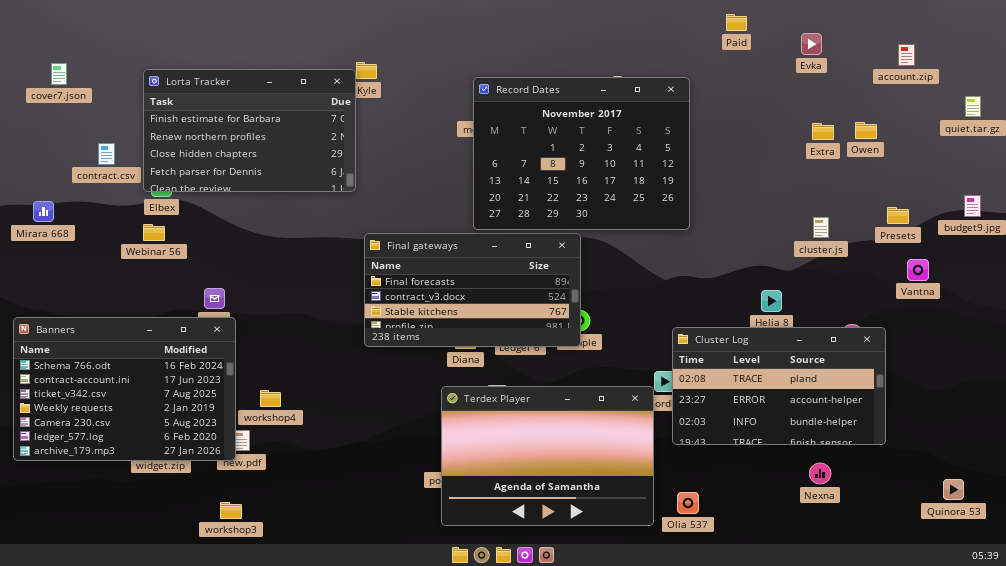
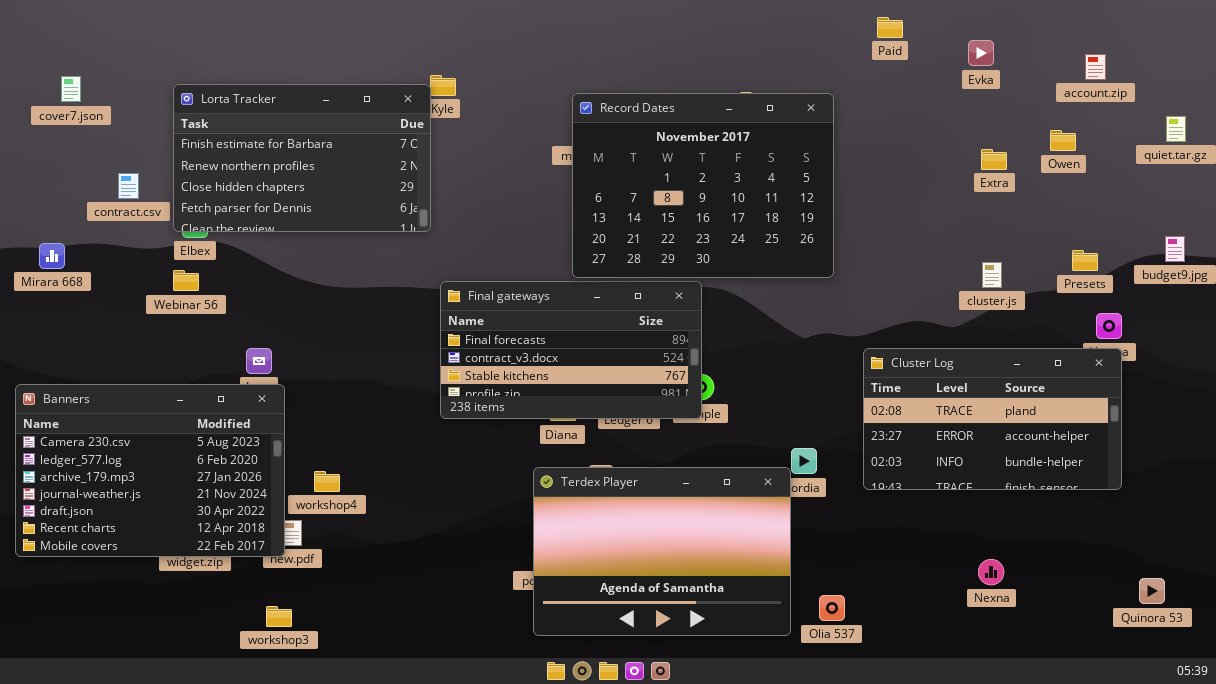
Owen: [855,122,877,139] -> [1050,130,1076,151], moved
Banners: [13,317,236,461] -> [15,384,285,557], scrolled down 4 rows
Cluster Log: [672,327,886,445] -> [863,348,1122,490], moved

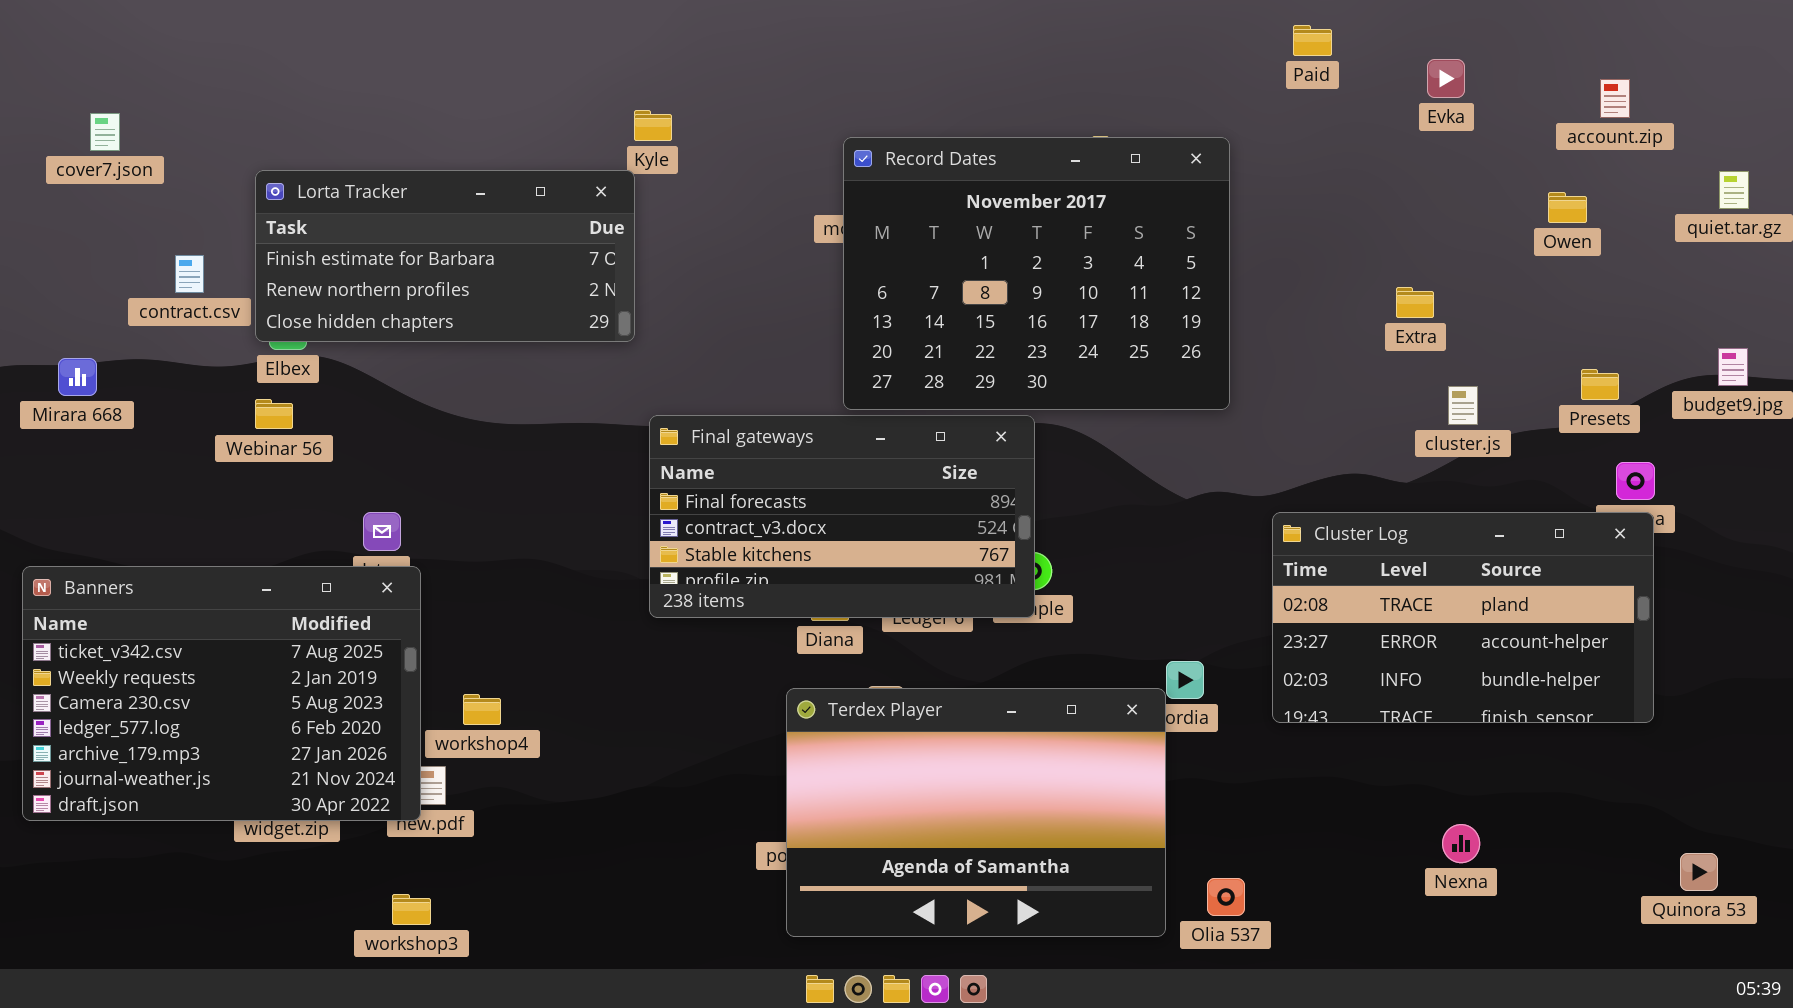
Lorta Tracker: [173,84,431,232] -> [255,170,635,342], resized
Extra: [981,149,1007,170] -> [1396,287,1434,318], moved
Banners: [15,384,285,557] -> [22,566,421,821], scrolled up 2 rows

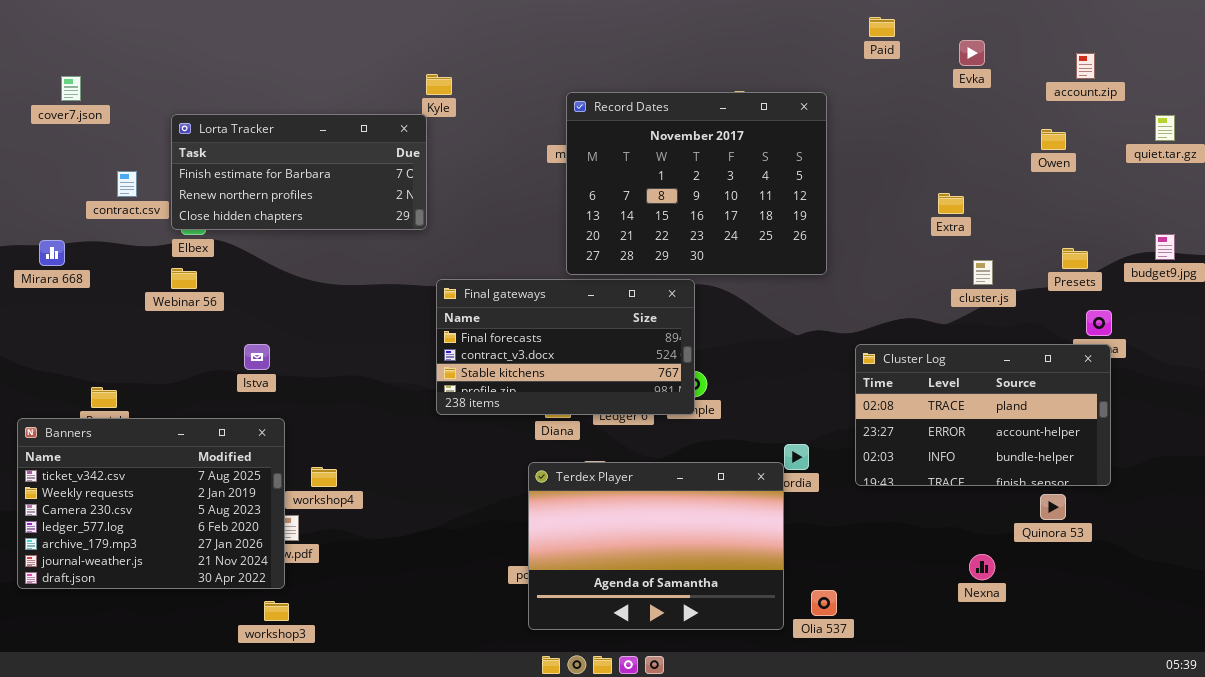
Banners: [22,566,421,821] -> [17,418,285,589], moved
Quinora 53: [1680,853,1718,891] -> [1040,494,1066,520], moved

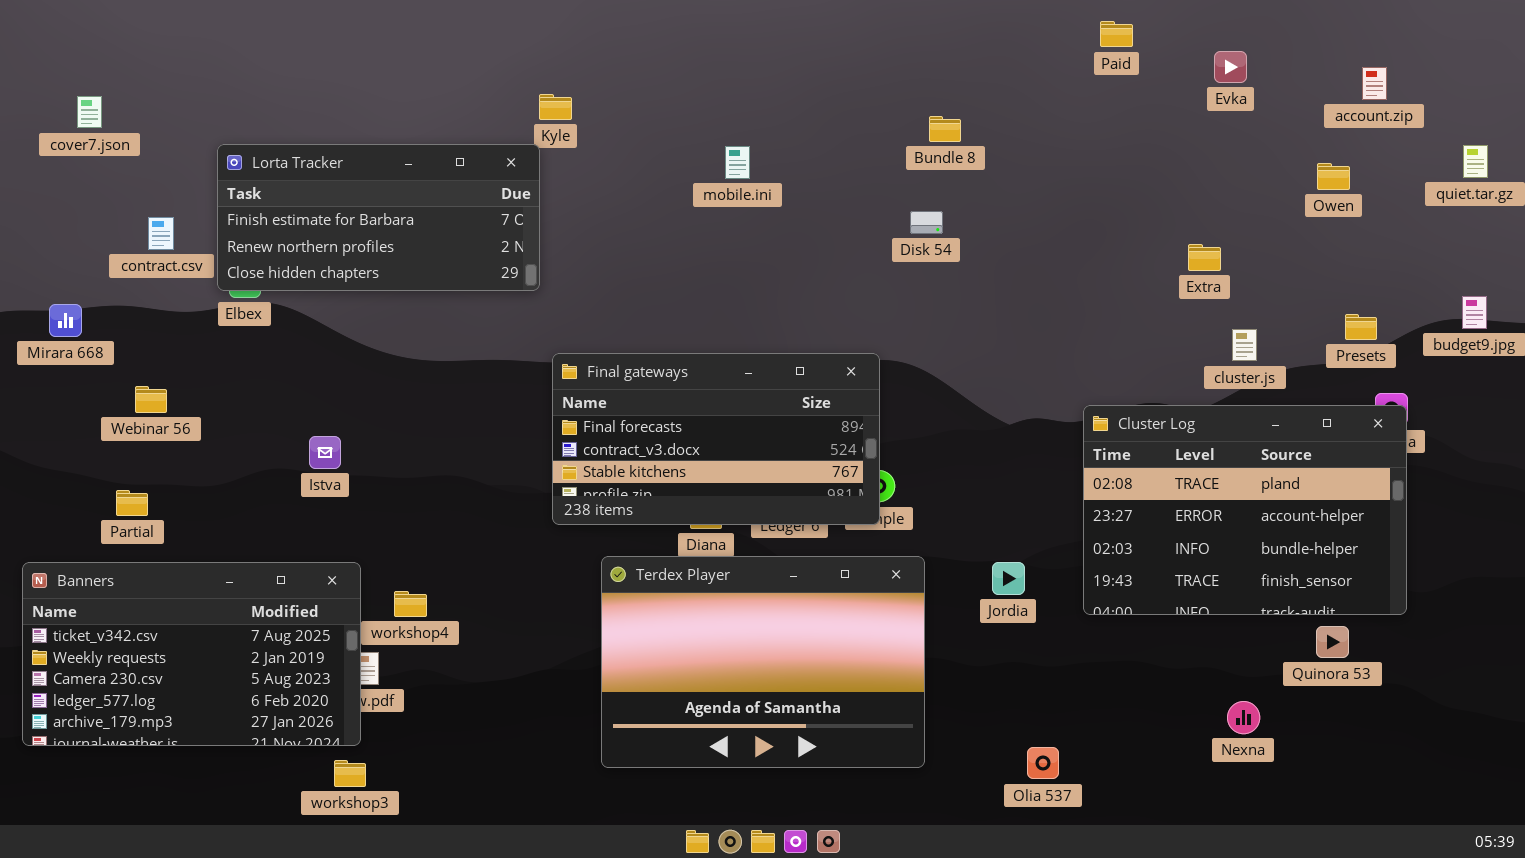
Record Dates: [566,92,827,275] -> none, closed
Webinar 56: [171,268,197,289] -> [135,386,167,413], moved
Cluster Log: [855,344,1111,486] -> [1083,405,1407,615], resized
Banners: [17,418,285,589] -> [22,562,361,746], resized
Terdex Player: [528,462,784,630] -> [601,556,925,768], moved

